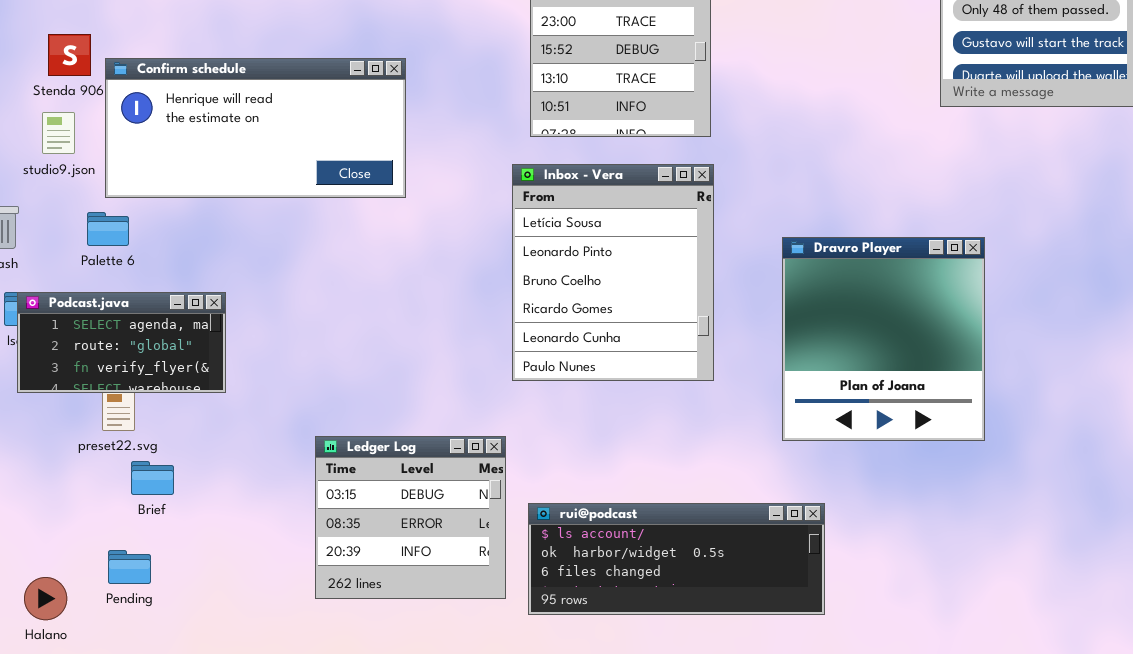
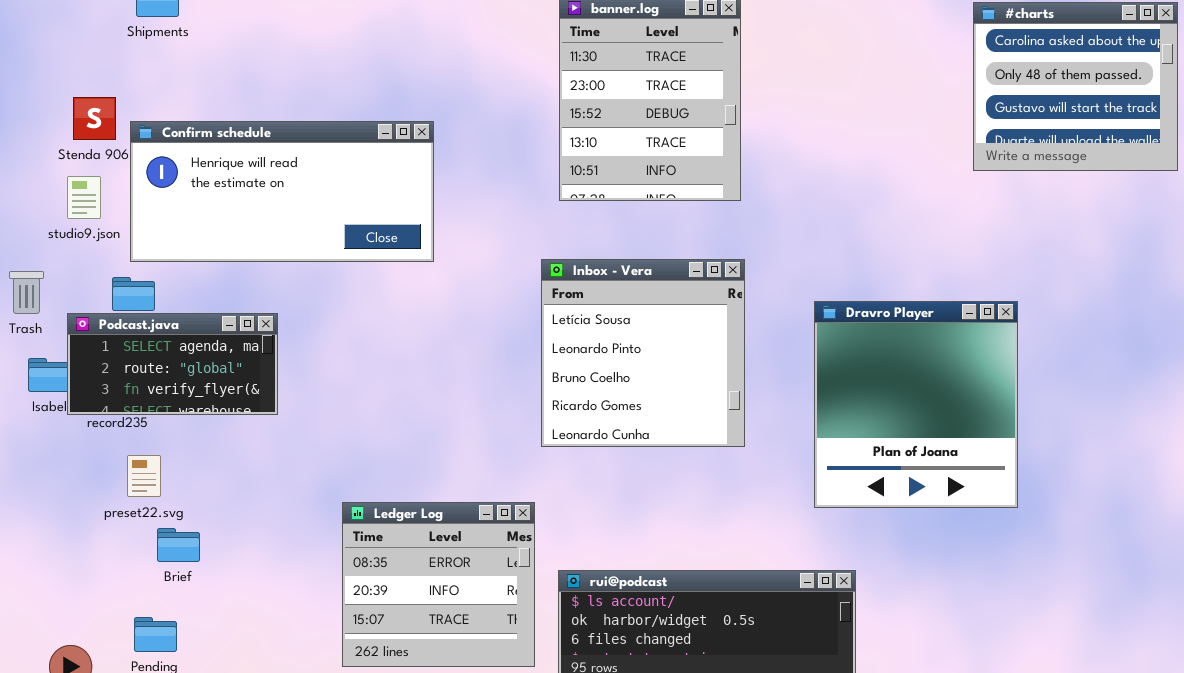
Inbox - Vera: [512,164,714,381] -> [541,259,745,447], resized
Podcast.java: [17,292,226,393] -> [67,313,278,415], moved
Ledger Log: [315,436,506,599] -> [342,502,535,667], scrolled down 1 row

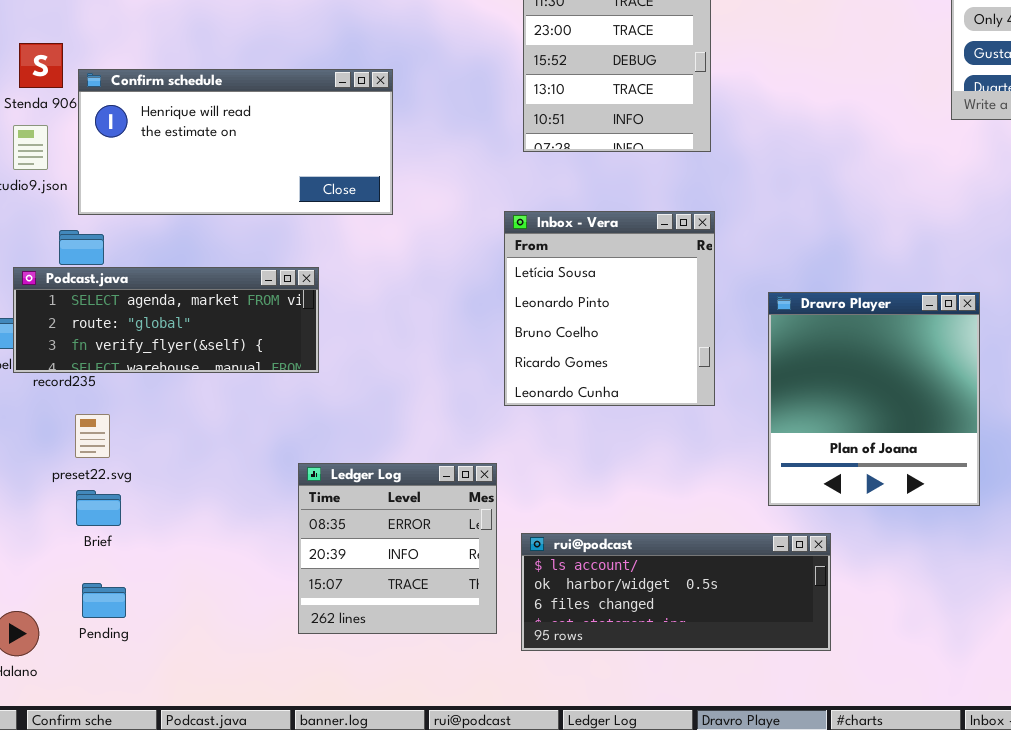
Dravro Player: [814,301,1018,508] -> [768,292,980,506], moved
Podcast.java: [67,313,278,415] -> [13,267,319,373], resized
Brief: [157,528,200,562] -> [76,490,121,526], moved

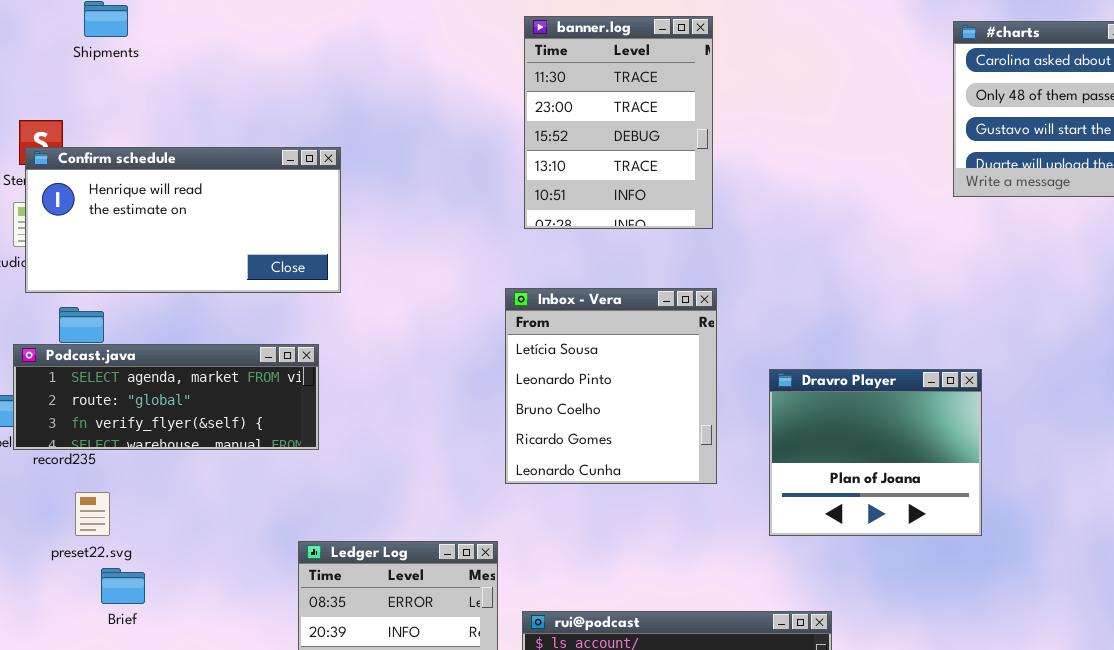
Confirm schedule: [78,69,393,215] -> [25,147,341,293], moved
Dravro Player: [768,292,980,506] -> [769,369,982,536], resized
Brief: [76,490,121,526] -> [101,568,145,604], moved

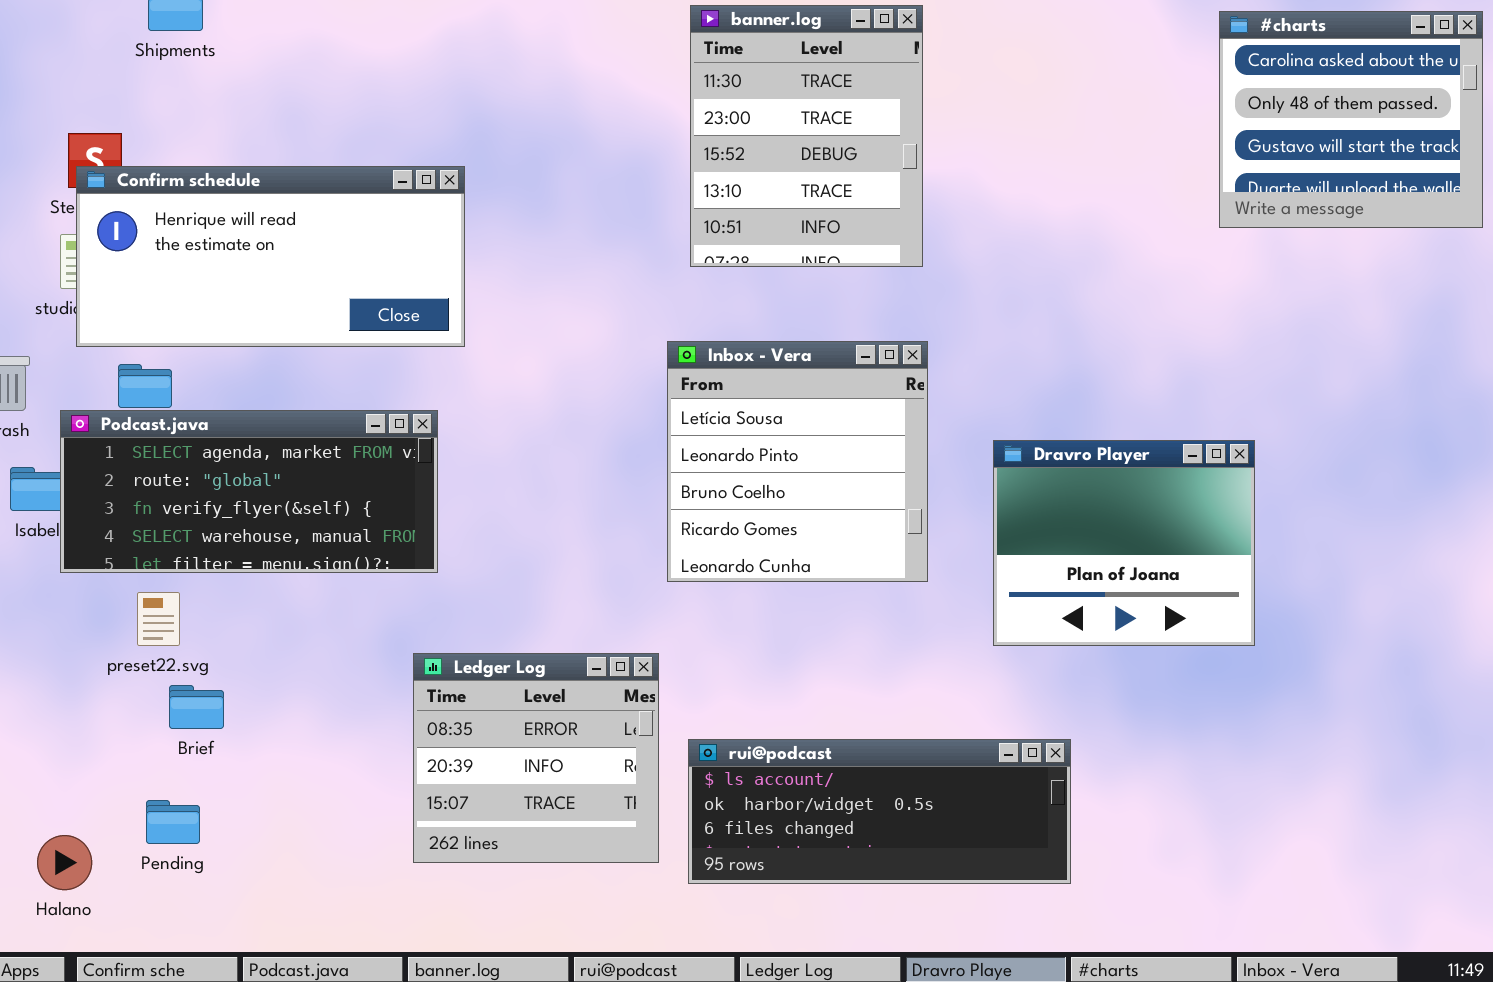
Podcast.java: [13,344,319,450] -> [60,410,438,573], resized

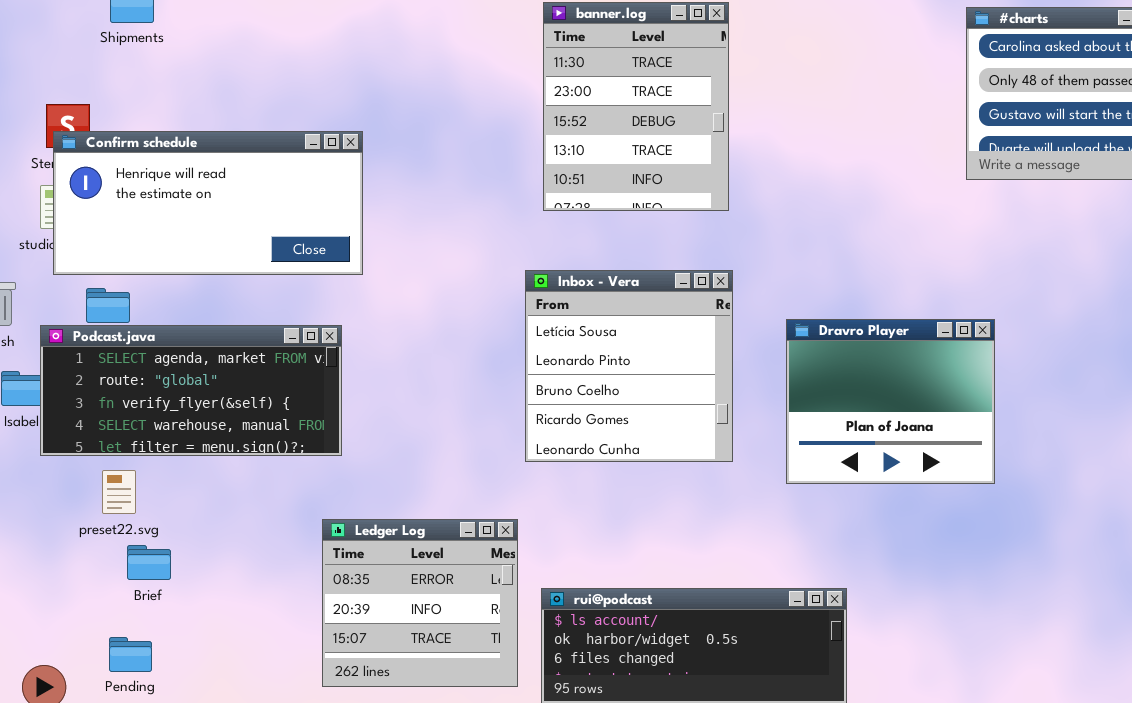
Dravro Player: [993,440,1255,646] -> [786,319,995,484], moved

